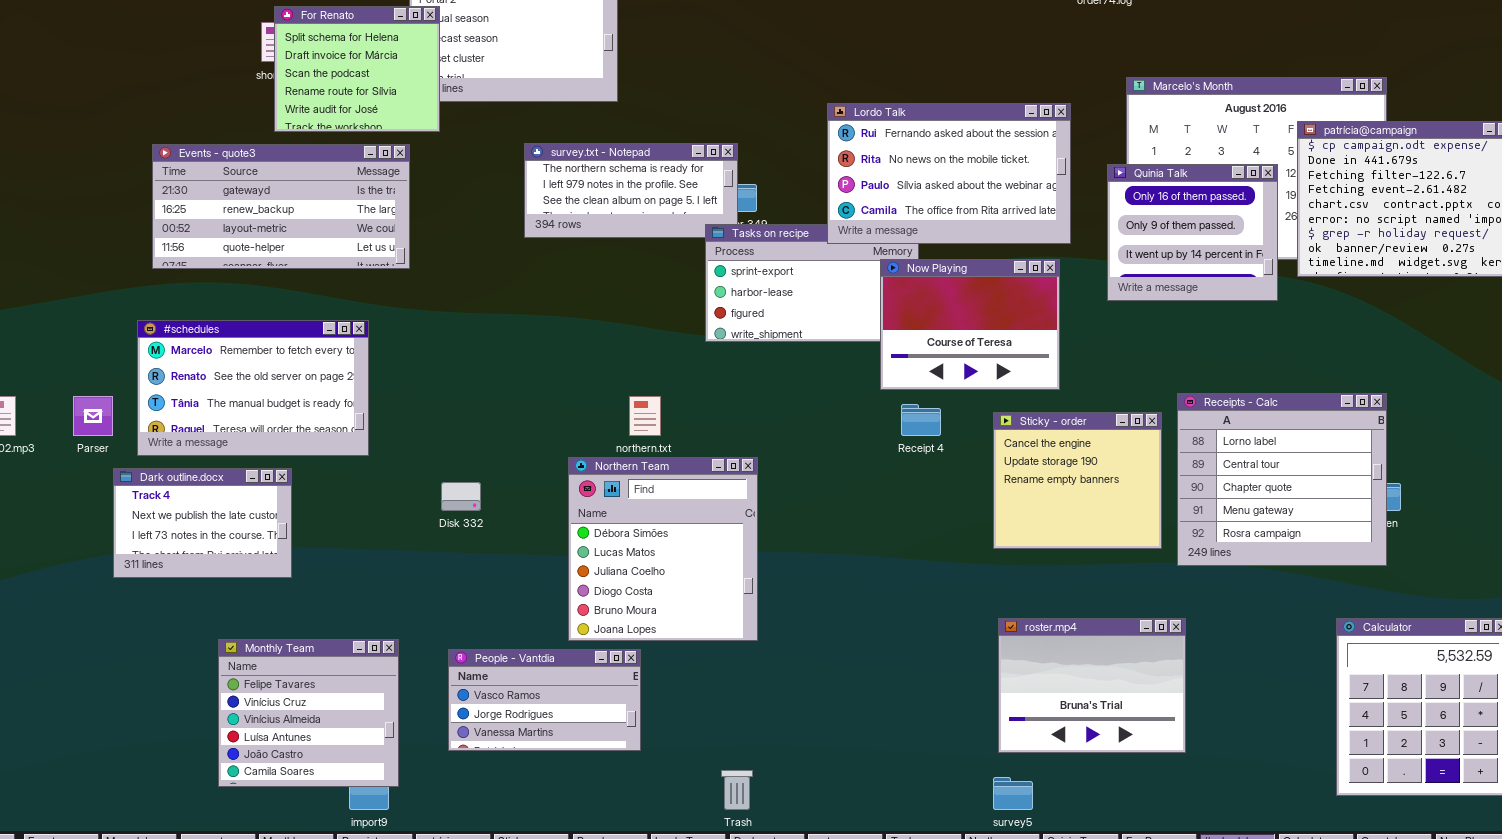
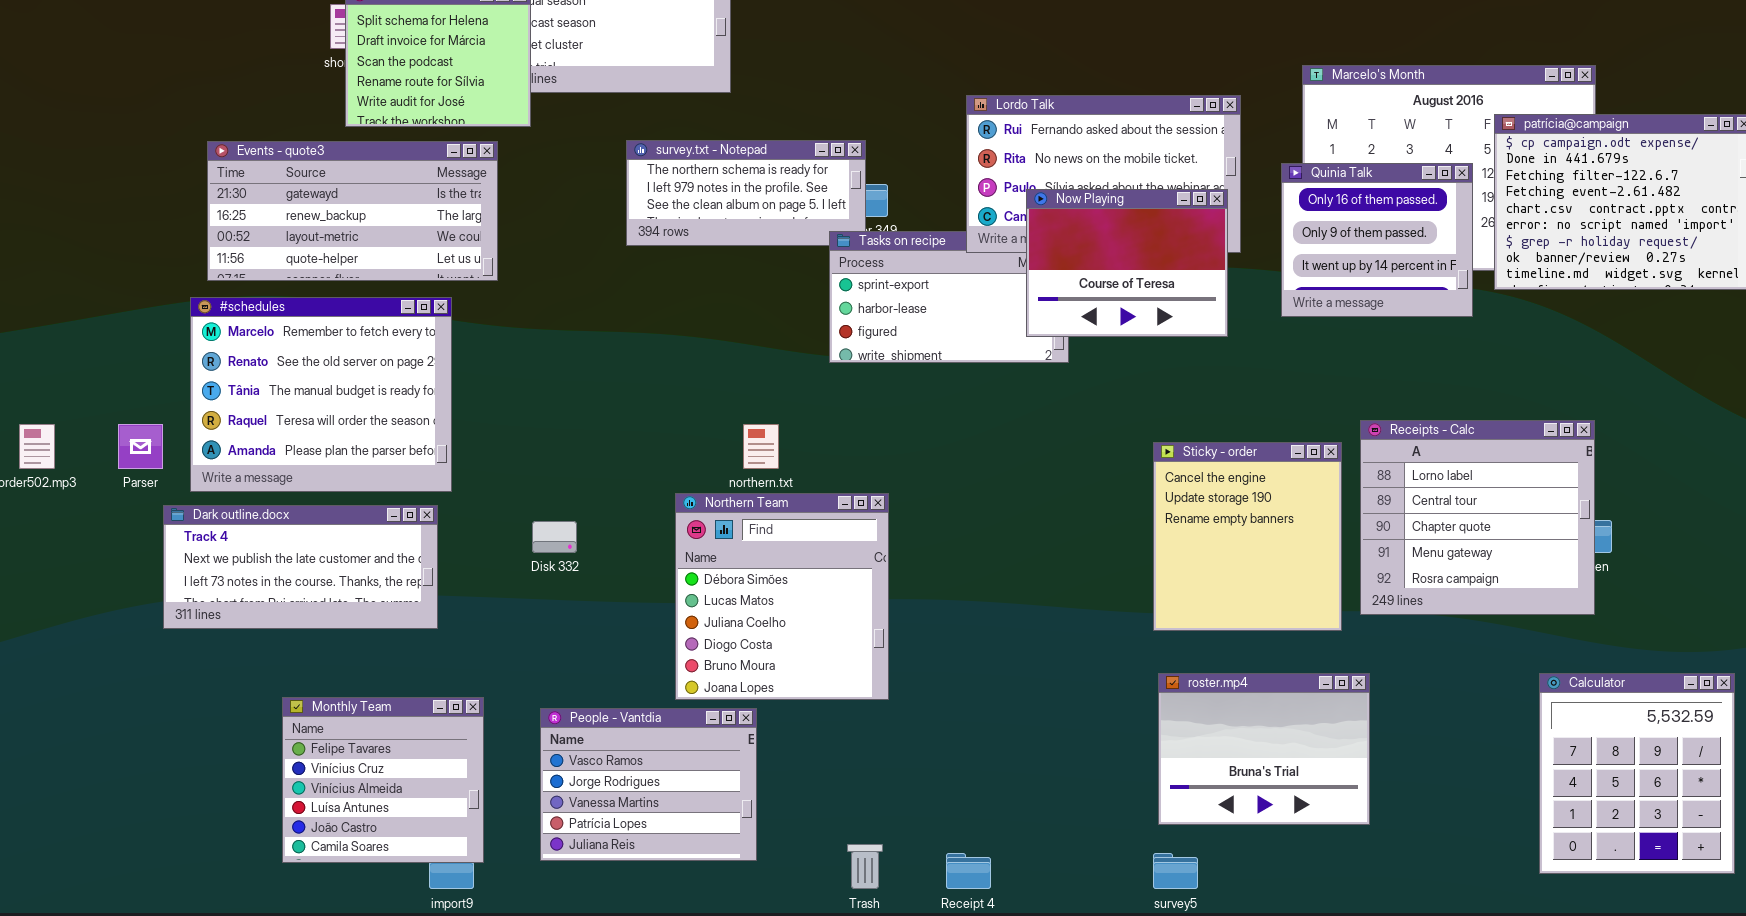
Now Playing: [880,259,1060,390] -> [1026,189,1228,337], moved
#schedules: [137,320,369,456] -> [190,297,452,492], resized
Receipt 4: [901,404,941,436] -> [946,853,991,889], moved
Sticky - order: [993,412,1162,549] -> [1153,442,1342,631], resized
Dark outline.docx: [113,468,292,578] -> [163,505,438,629], resized
People - Vantdia: [448,649,641,751] -> [540,708,757,861], resized

